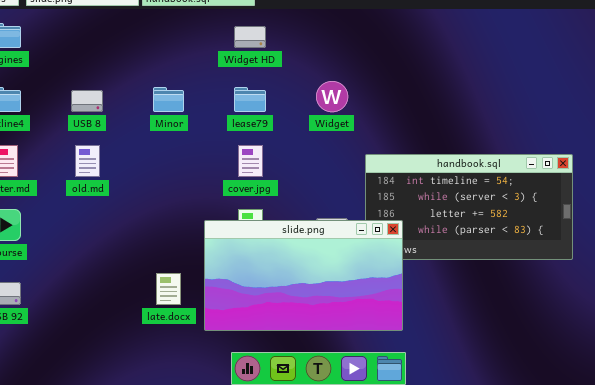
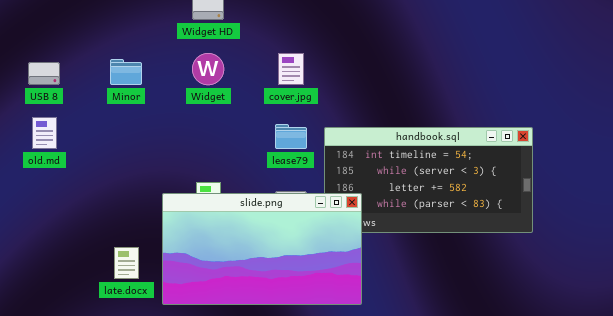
Widget: [316,81,348,112] -> [192,53,224,85], moved
lease79: [234,87,266,112] -> [275,124,307,149], moved
cover.jpg: [238,145,263,177] -> [278,53,304,85], moved

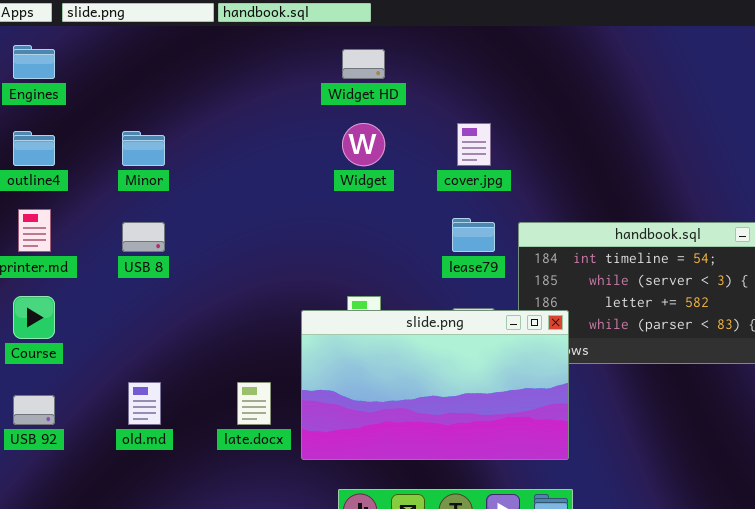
Minor: [110,59,142,85] -> [122,131,165,166], moved
USB 8: [28,62,60,85] -> [122,222,165,252], moved
old.md: [32,117,57,149] -> [128,382,161,425], moved

